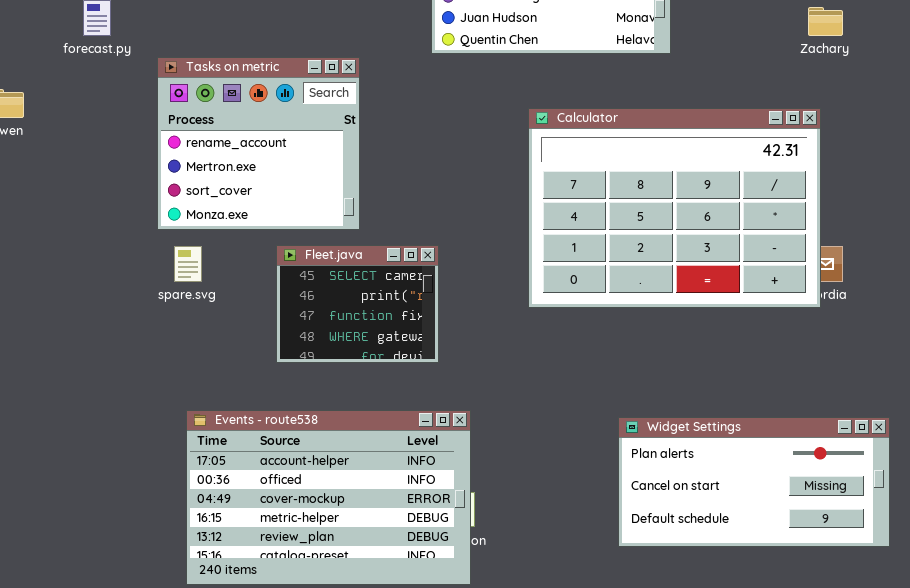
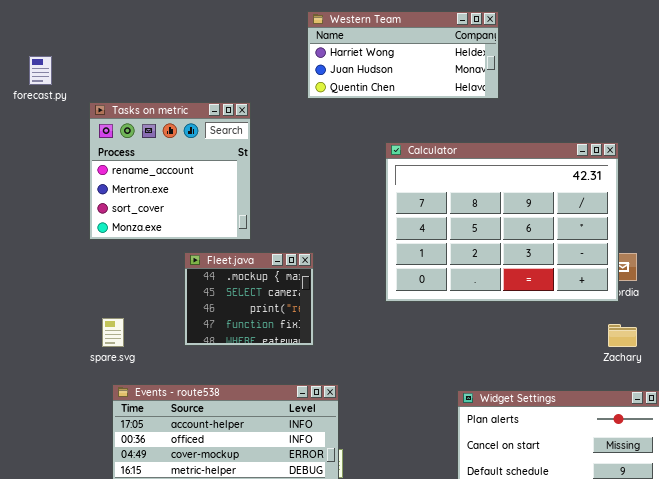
Zachary: [808,7,843,36] -> [608,324,637,347], moved
Fleet.java: [276,245,439,363] -> [184,252,314,346], scrolled up 1 row
spare.svg: [174,246,202,282] -> [102,318,124,347], moved

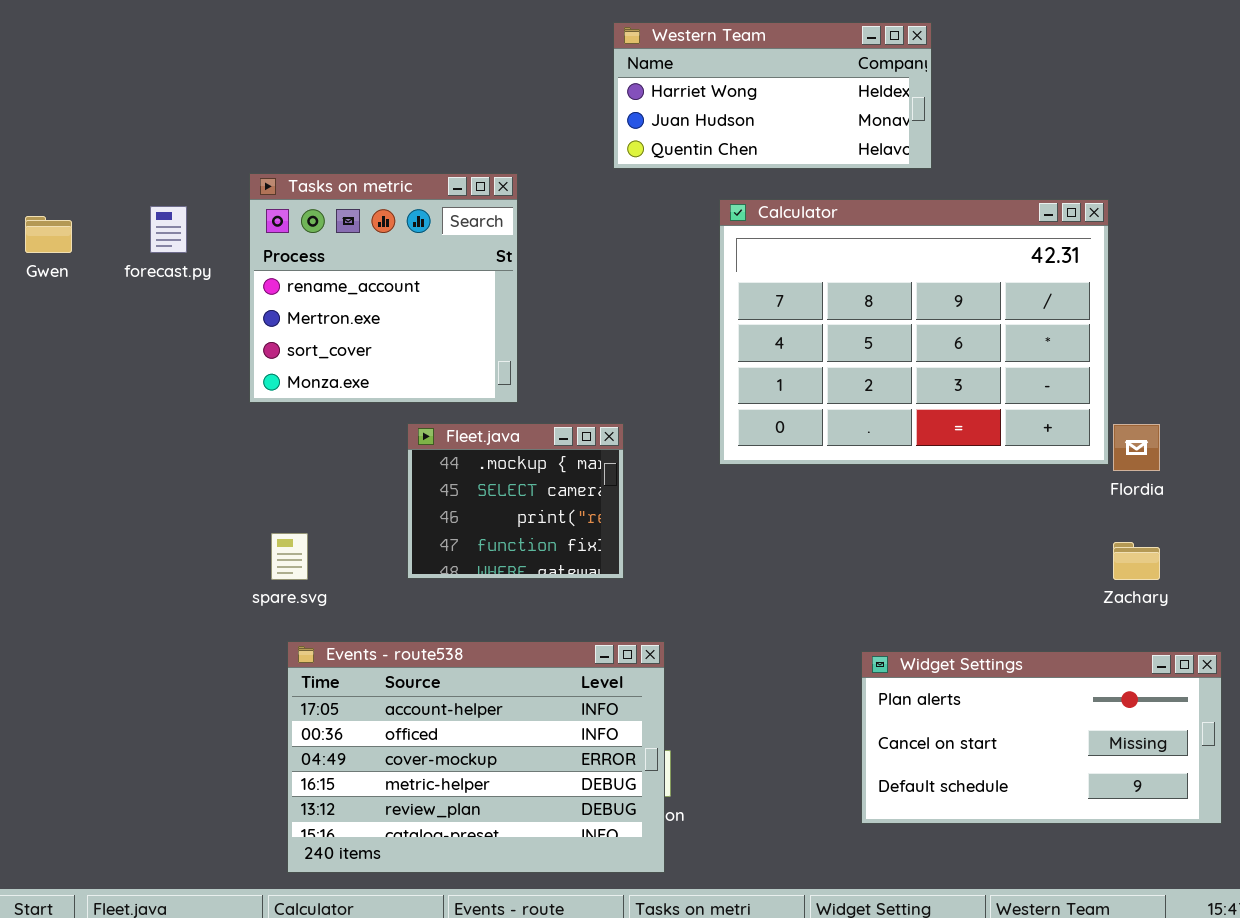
forecast.py: [29,56,52,85] -> [150,206,187,253], moved
Calculator: [385,142,619,302] -> [719,199,1109,465], moved

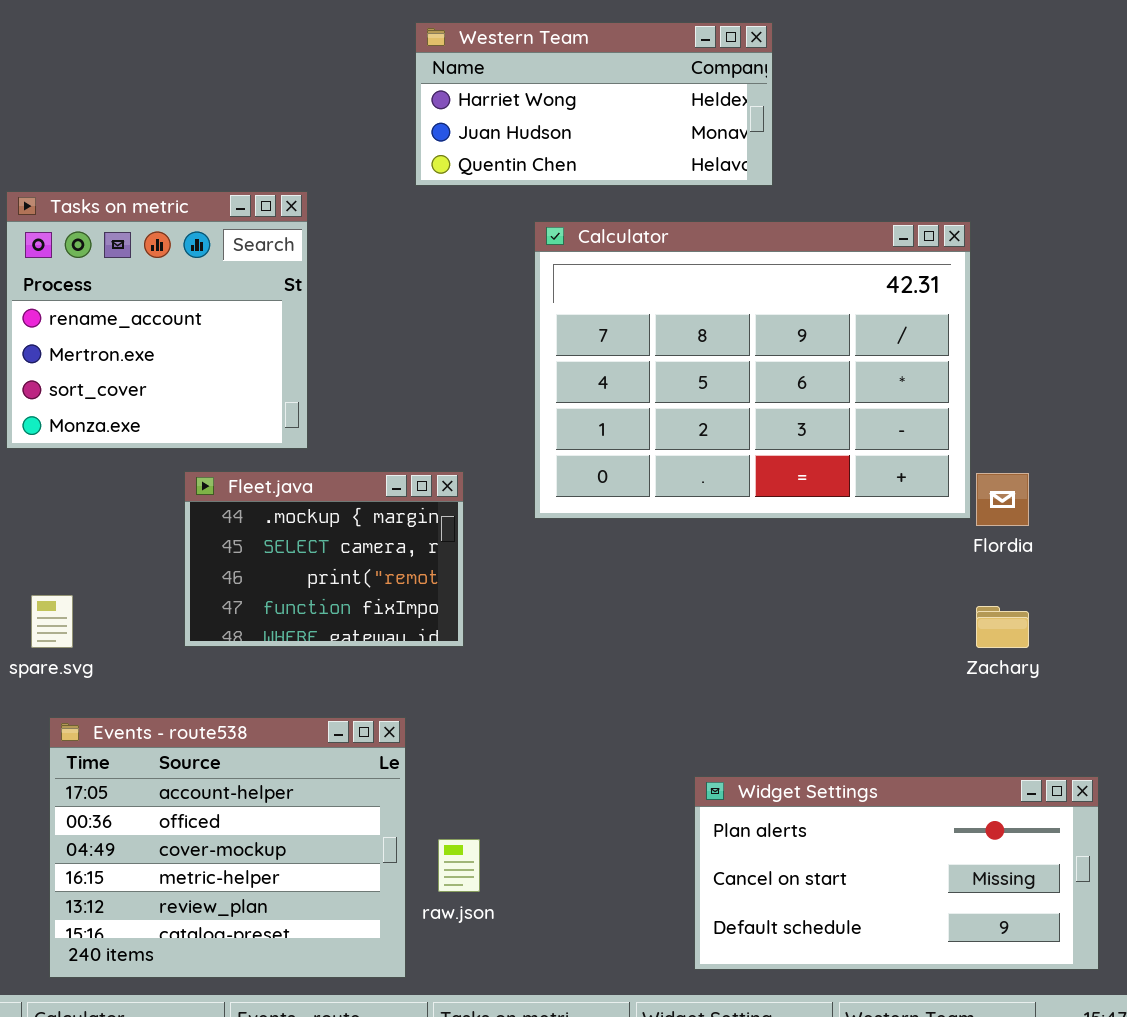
Fleet.java: [407,423,624,579] -> [184,471,464,647], resized
Events - route538: [287,641,665,873] -> [49,717,406,978], resized
Widget Settings: [861,651,1222,824] -> [694,776,1099,970], moved

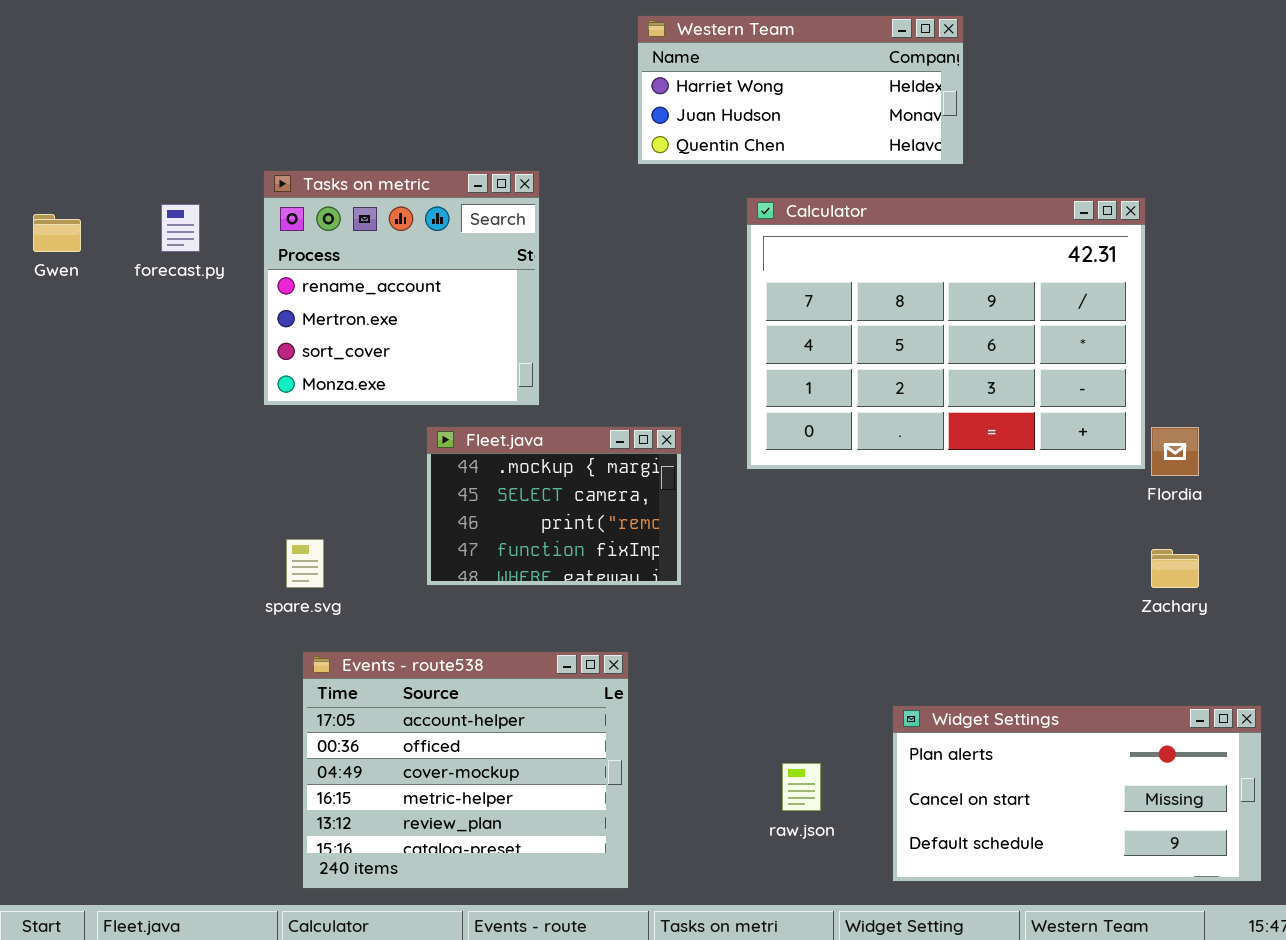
raw.json: [438,839,480,892] -> [782,763,821,811], moved

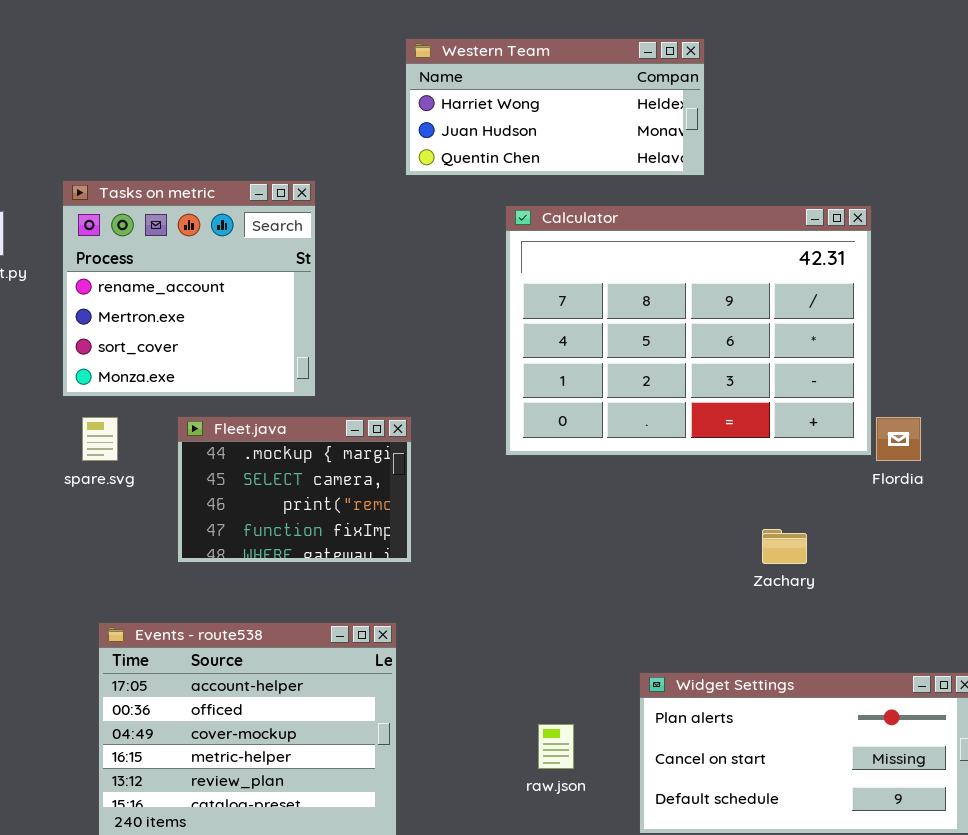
Fleet.java: [426,426,682,586] -> [177,416,412,563], moved
spare.svg: [286,539,324,588] -> [82,417,118,461], moved
Zachary: [1151,549,1199,588] -> [762,529,807,564], moved

